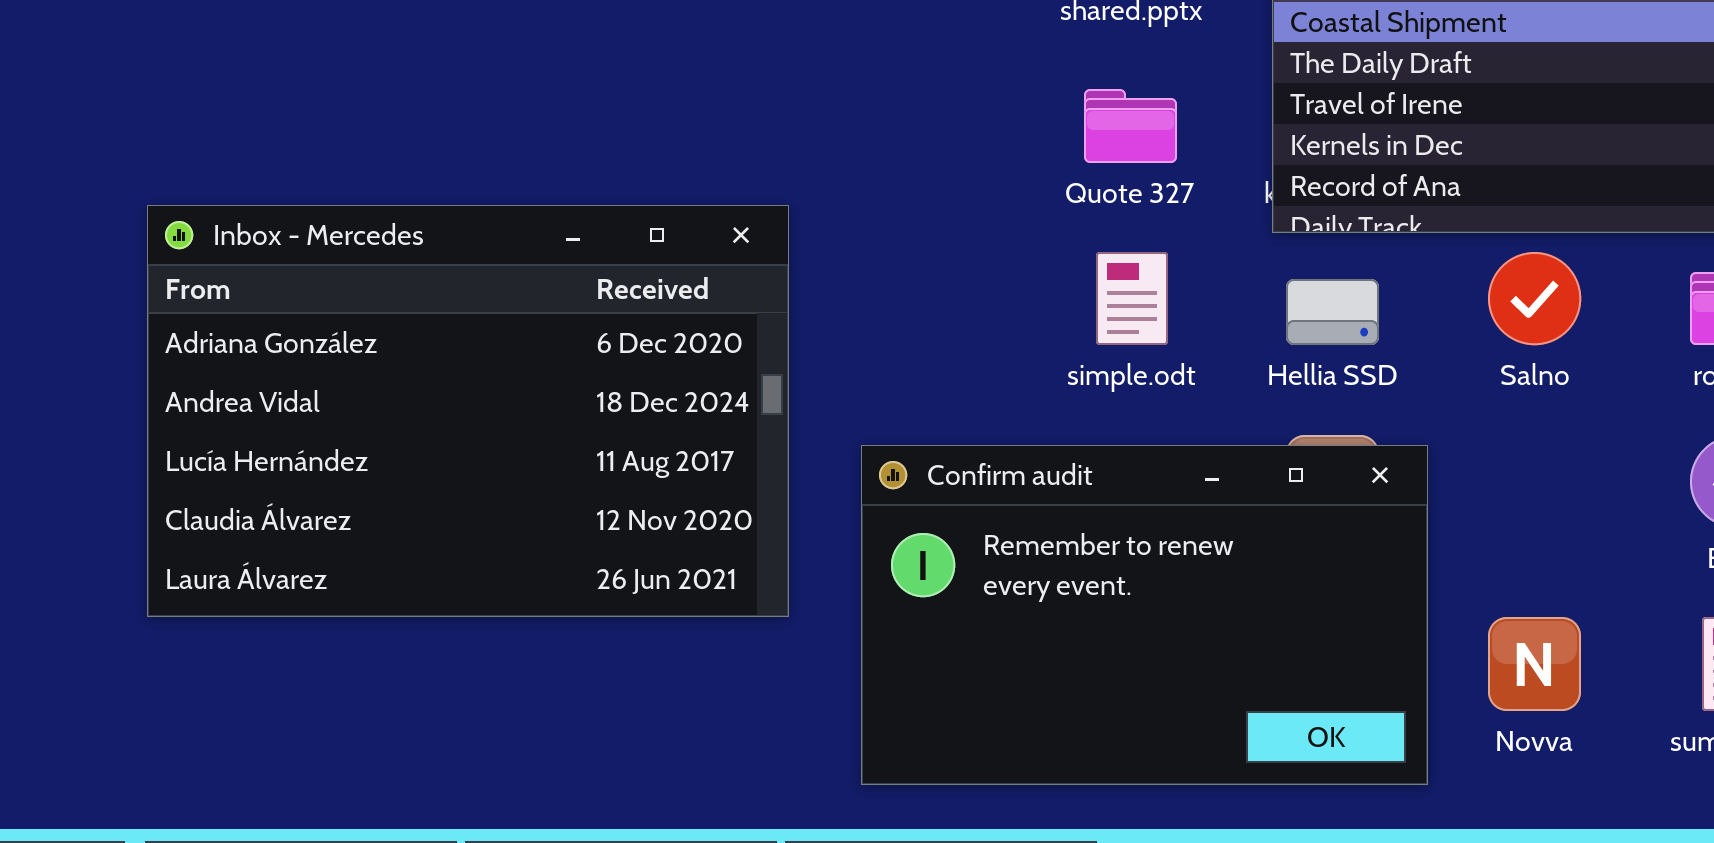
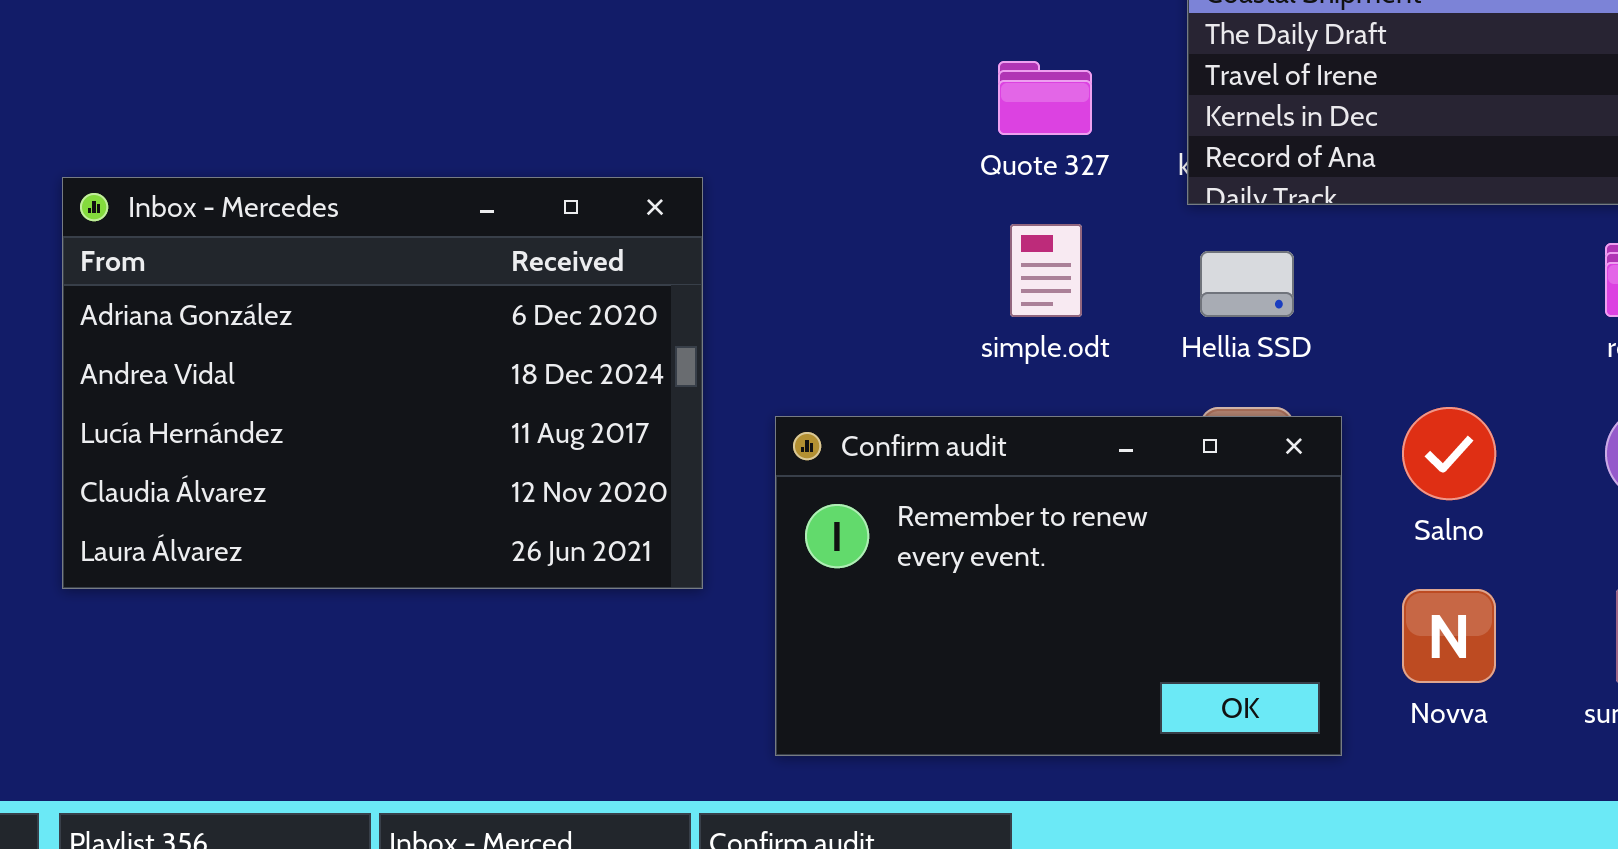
Salno: [1488,252,1581,345] -> [1402,407,1496,500], moved

